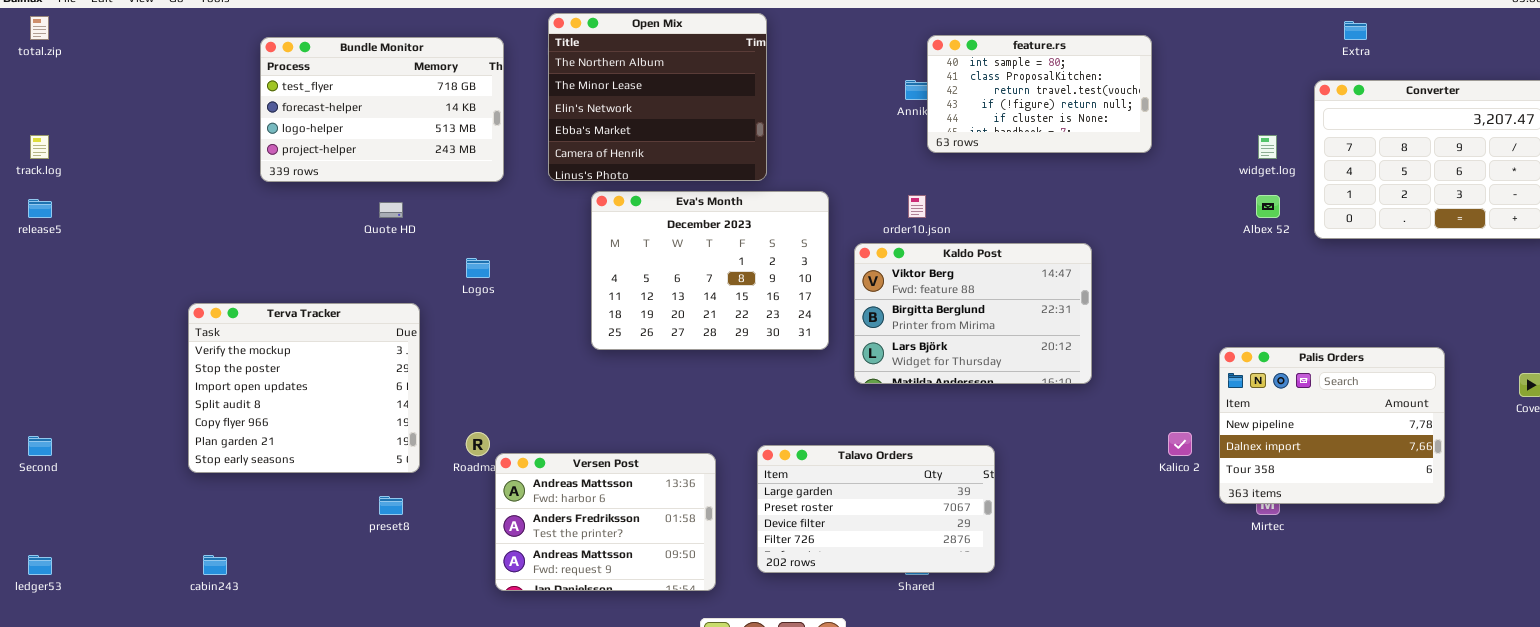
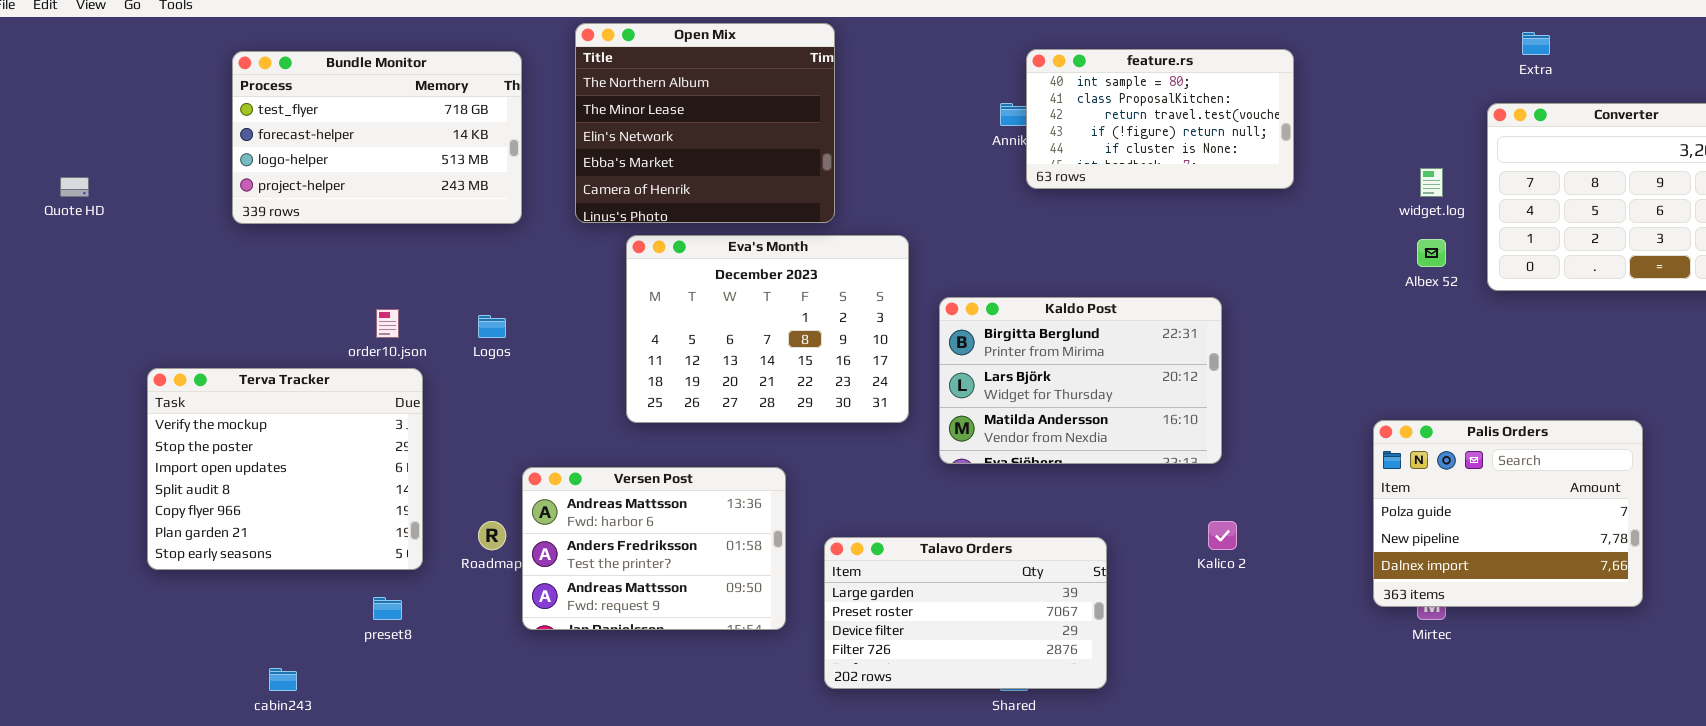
order10.json: [908,195,926,218] -> [376,309,399,338], moved
Quote HD: [379,202,403,218] -> [60,177,89,197], moved
Kaldo Post: [854,243,1092,384] -> [939,297,1222,464], scrolled down 1 row
Palis Orders: [1219,347,1445,504] -> [1373,420,1643,607], scrolled up 1 row
Kalico 2: [1168,432,1192,456] -> [1208,521,1237,550], moved
Versen Post: [495,453,716,591] -> [522,467,786,630], moved
cabin243: [203,555,227,575] -> [269,668,297,691], moved

